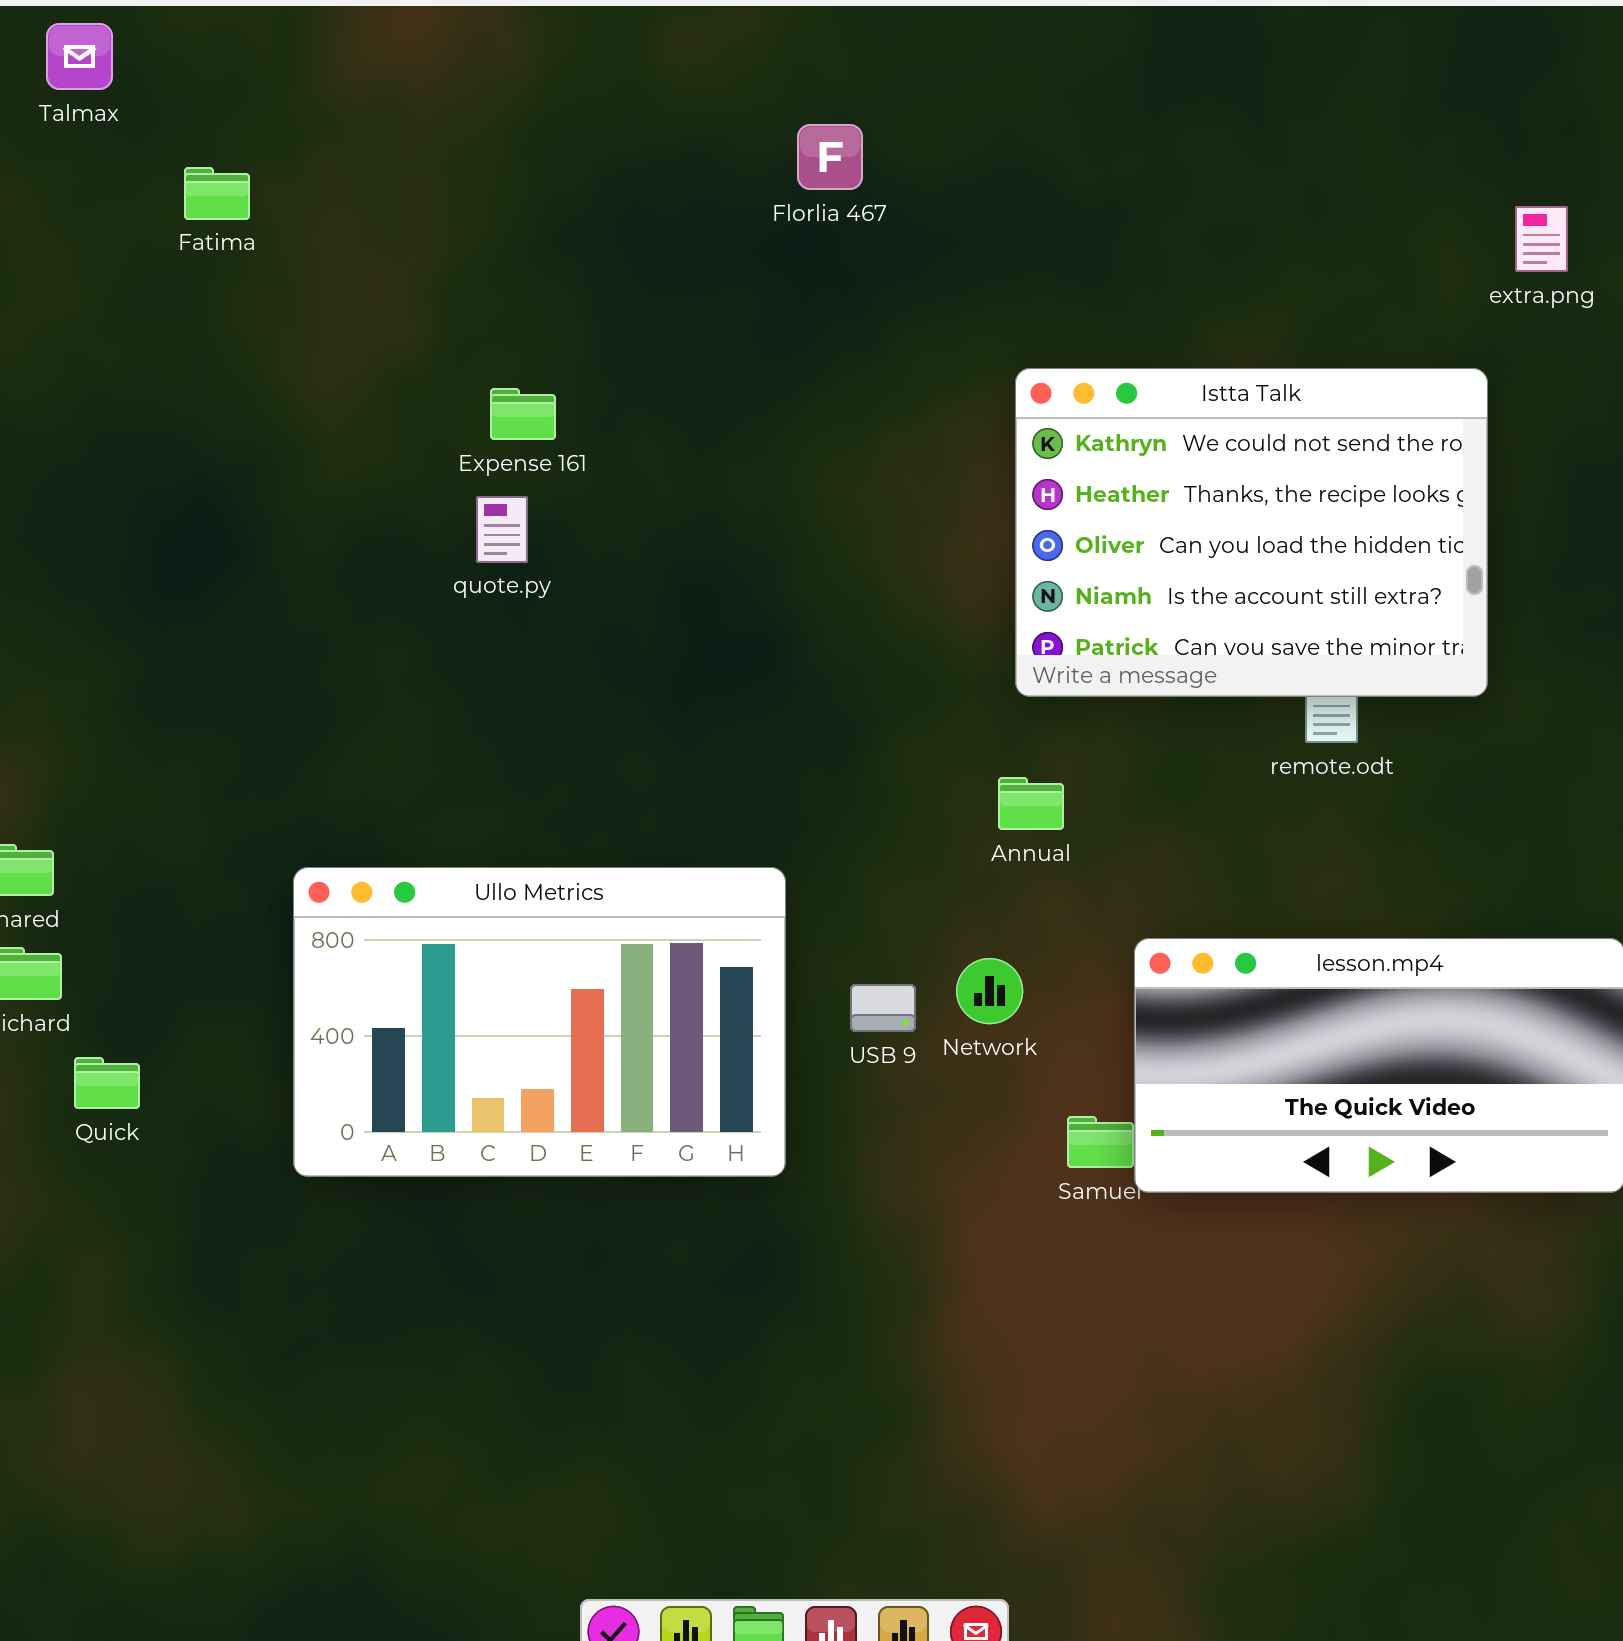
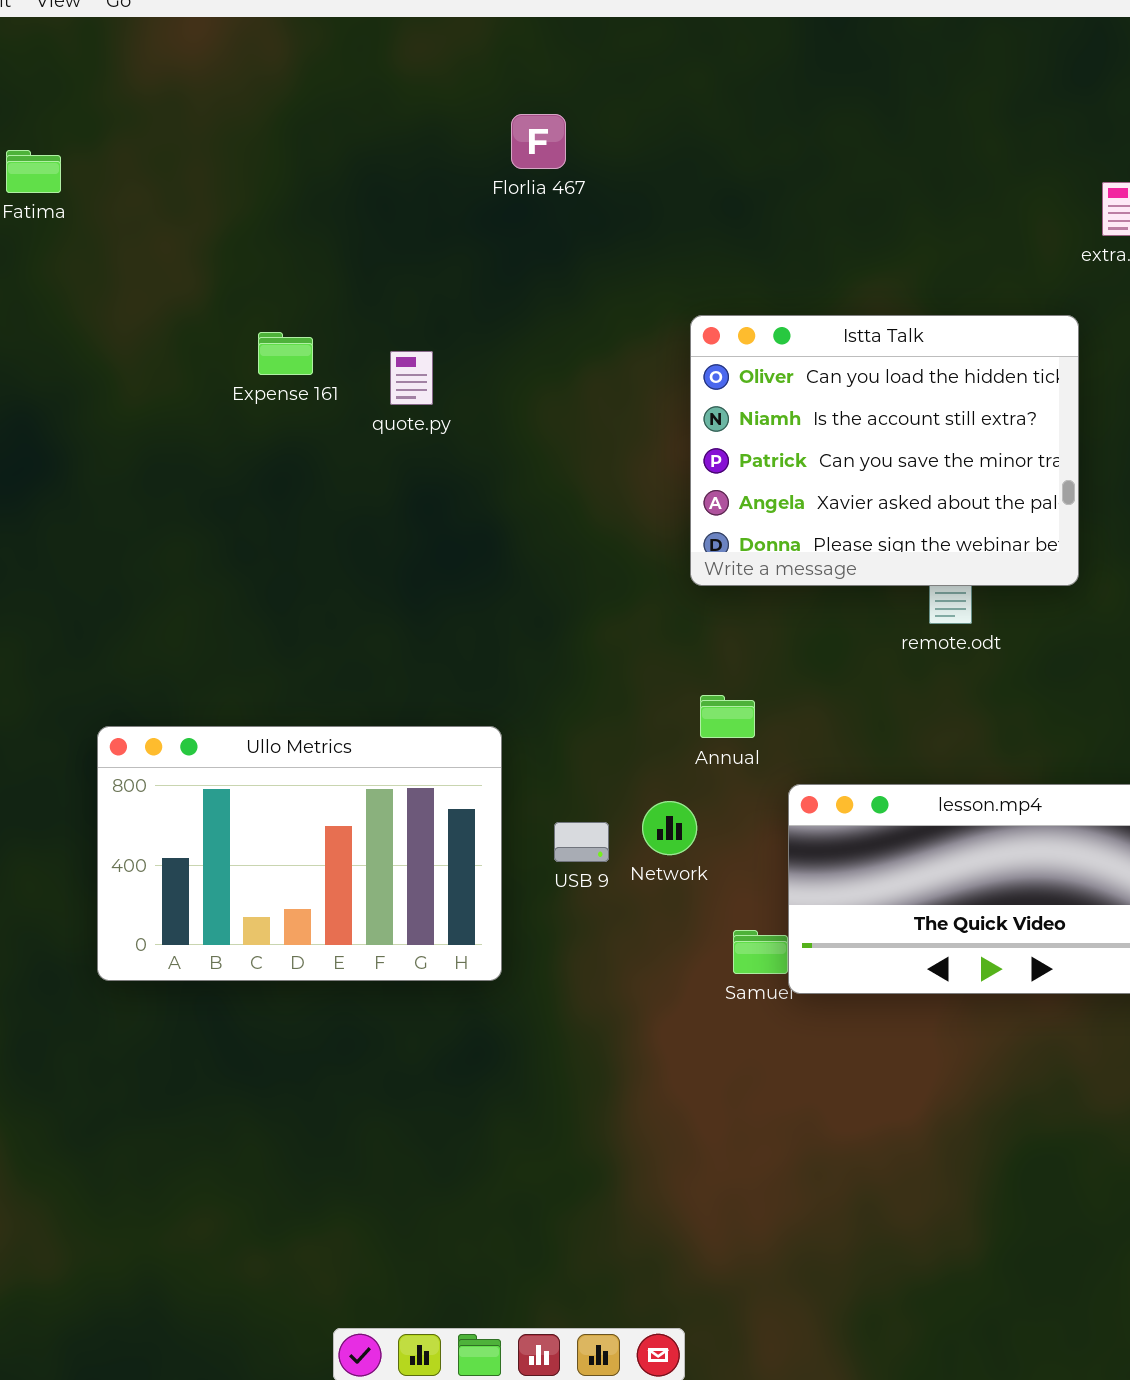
Istta Talk: [1015,368,1488,697] -> [690,315,1079,586], scrolled down 2 rows
quote.py: [476,496,528,563] -> [390,351,433,405], moved
Annual: [998,777,1064,830] -> [700,695,755,738], moved

